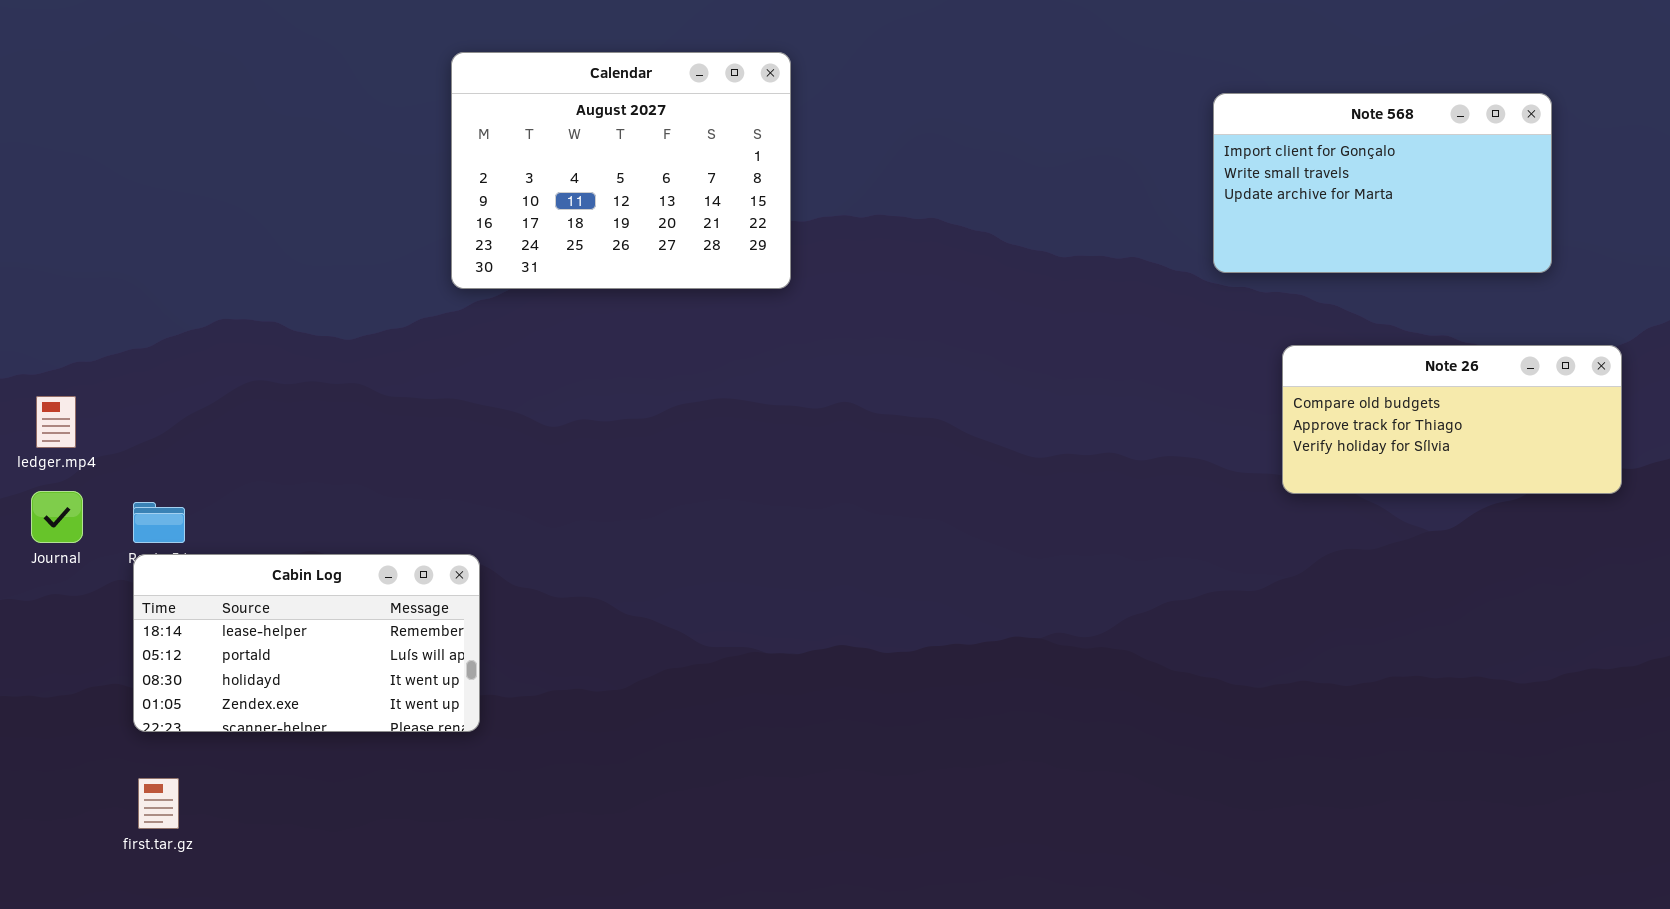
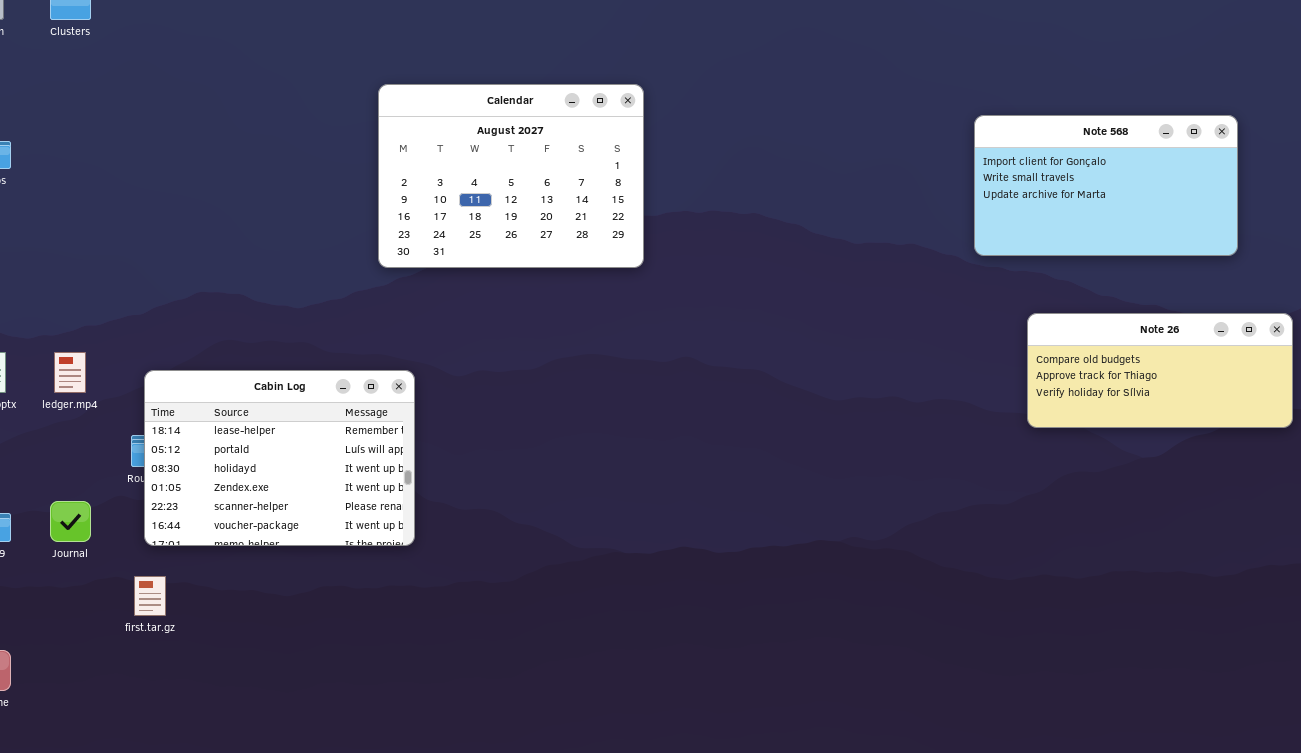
Journal: [31,491,83,543] -> [50,501,91,542], moved
Cabin Log: [133,554,480,732] -> [144,370,415,546], moved, resized
first.tar.gz: [138,778,179,829] -> [134,576,166,616], moved

